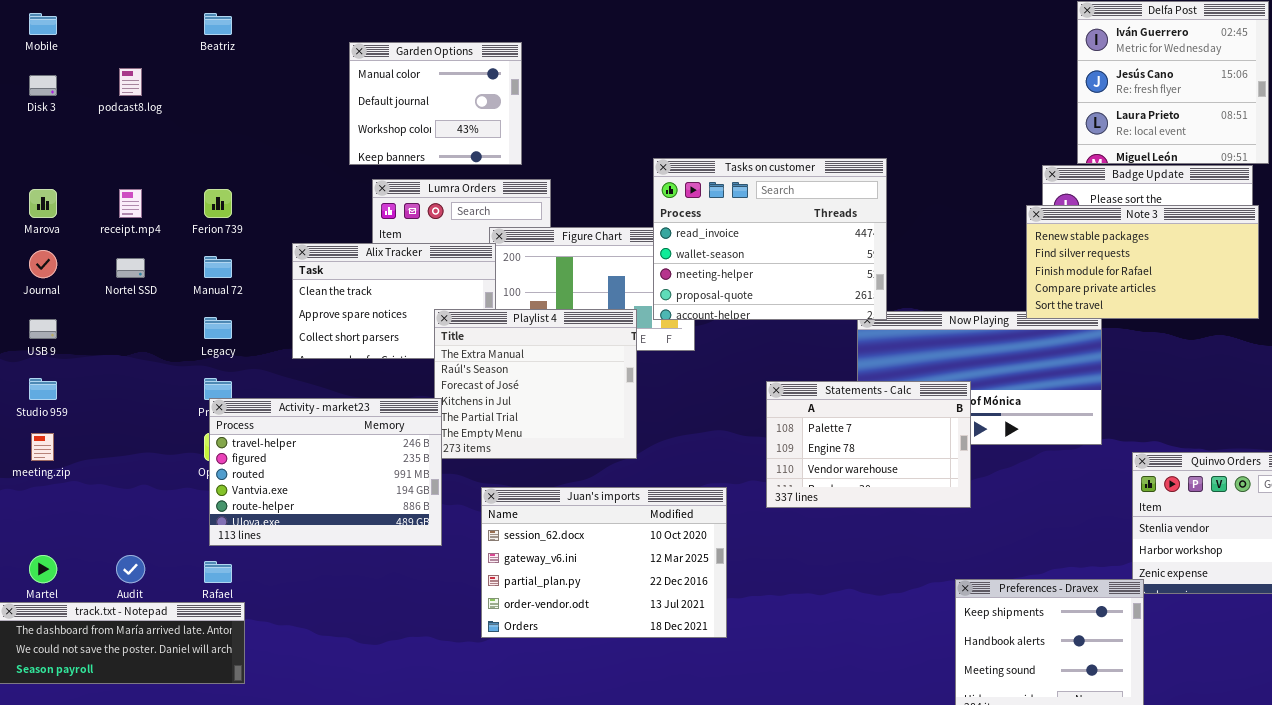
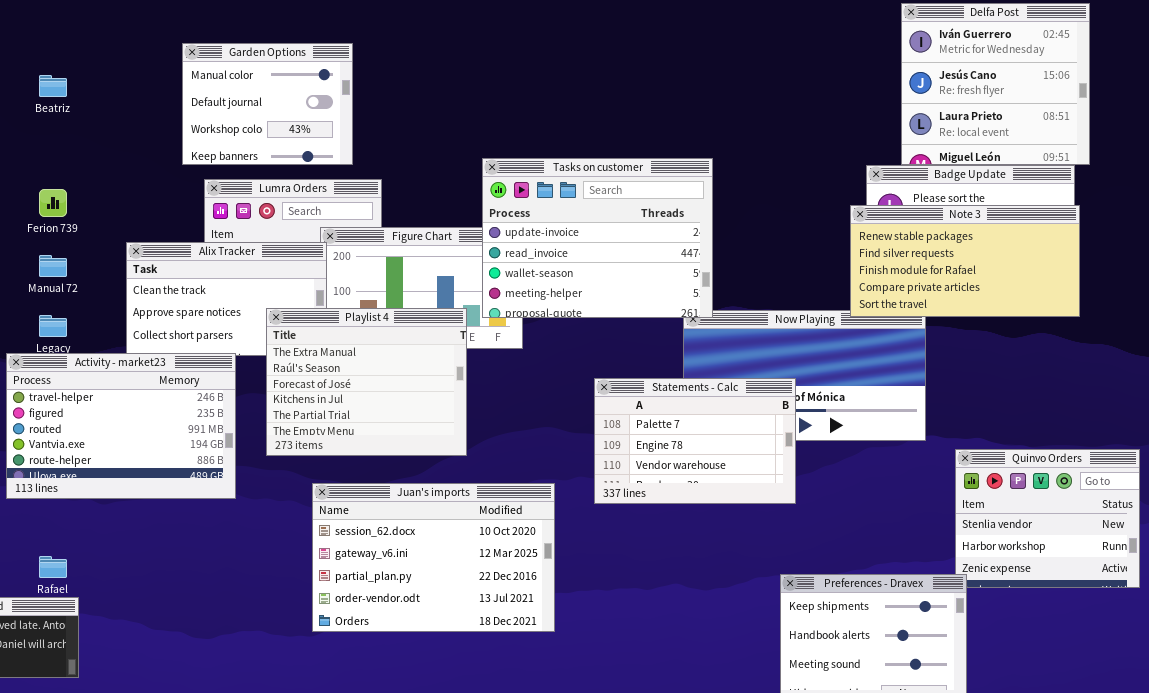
Beatriz: [204,13,232,35] -> [39,75,67,97], moved
Tasks on customer: [653,158,887,320] -> [482,158,713,318], scrolled up 1 row
Activity - market23: [209,398,442,546] -> [6,353,236,499], moved

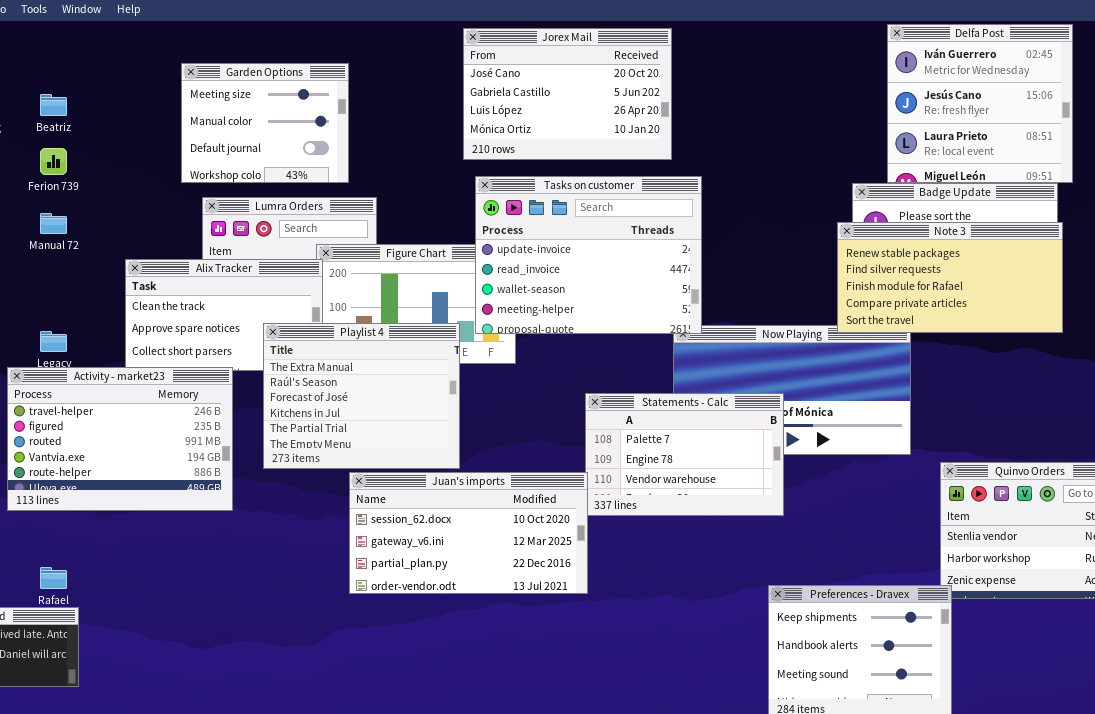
Jorex Mail: none -> [463,28,672,160], opened
Garden Options: [182,43,353,165] -> [181,63,349,183], scrolled up 1 row
Ferion 739: [39,189,67,217] -> [40,148,67,175], moved
Manual 72: [39,255,67,277] -> [40,213,67,234], moved
Juan's imports: [312,483,555,632] -> [349,472,588,594], moved, resized

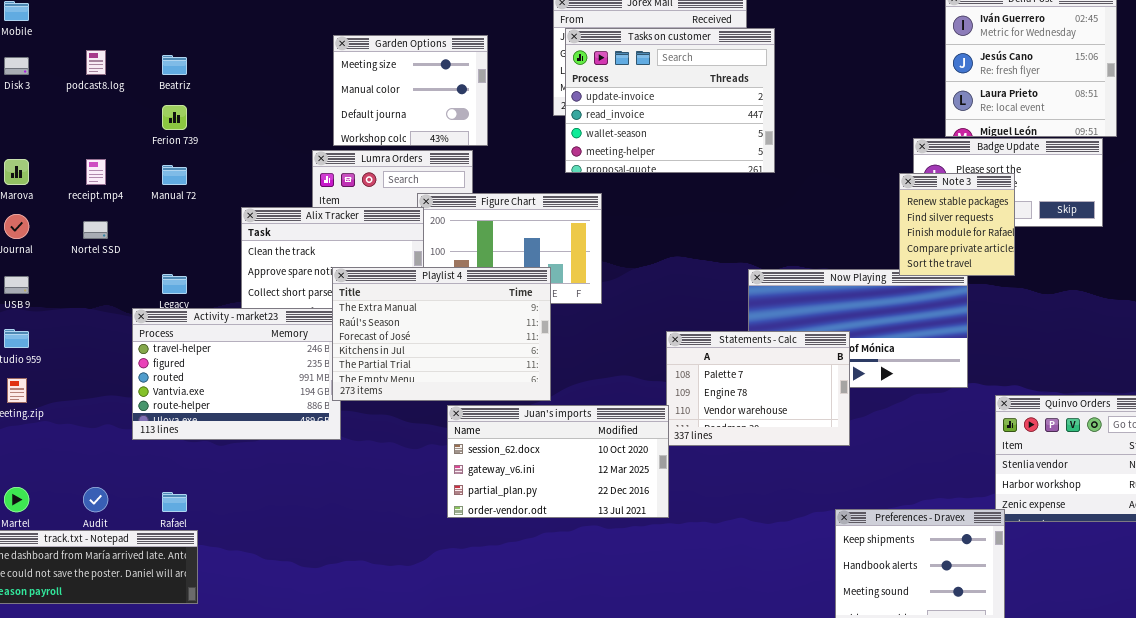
Garden Options: [181,63,349,183] -> [333,35,488,146], moved
Tasks on customer: [475,176,702,334] -> [565,28,775,173], moved
Note 3: [837,222,1063,333] -> [899,173,1015,276], resized
Playlist 4: [263,323,460,469] -> [332,267,551,401], resized

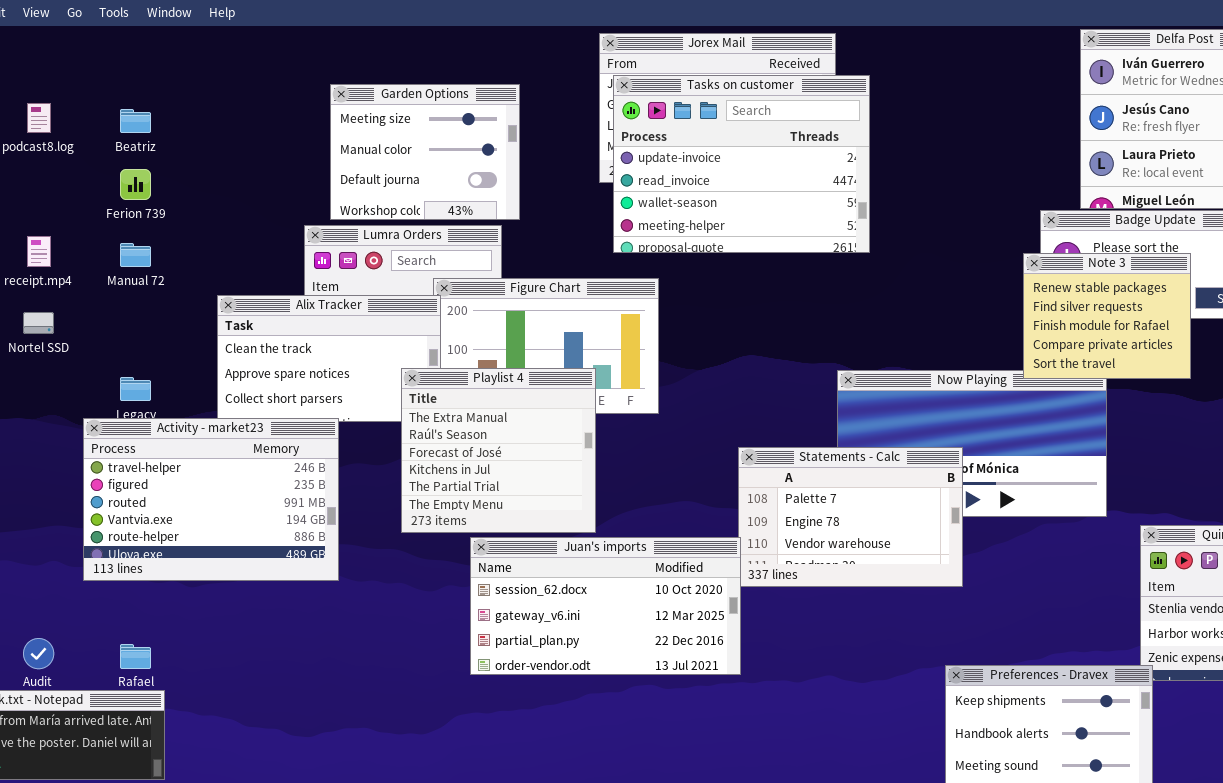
Note 3: [899,173,1015,276] -> [1023,253,1191,379], resized
Playlist 4: [332,267,551,401] -> [401,368,596,533], resized

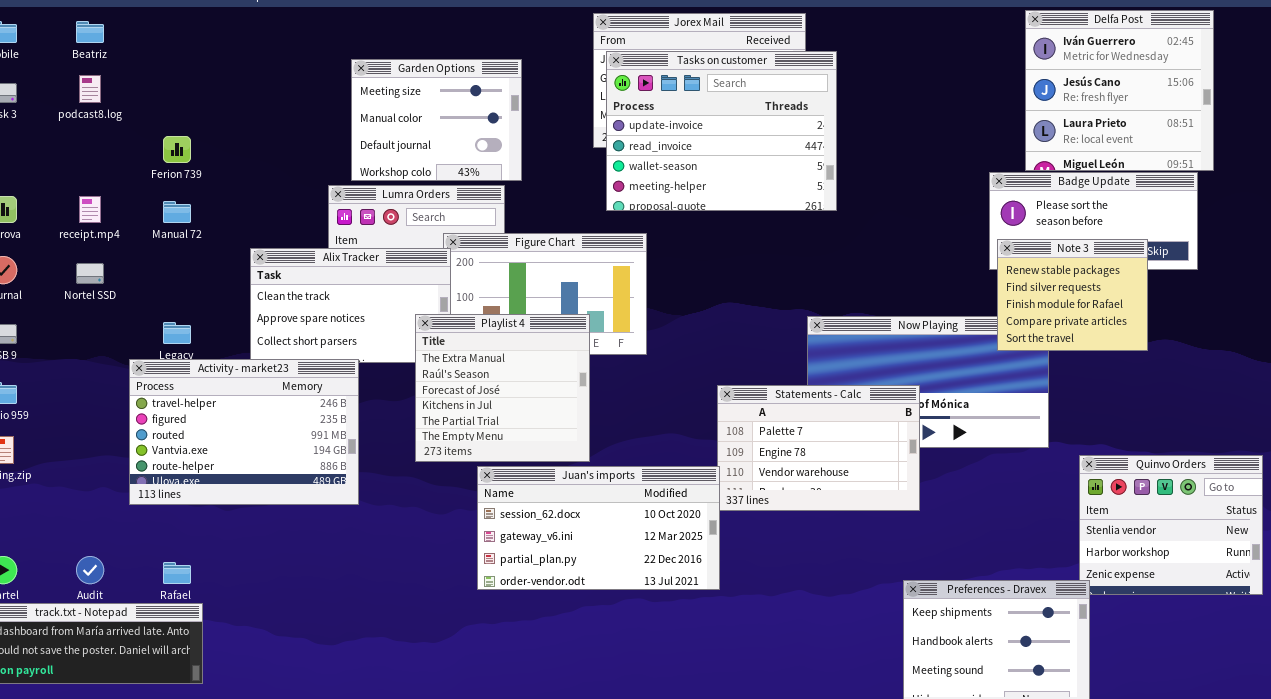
Beatriz: [120,109,151,133] -> [76,21,104,43], moved
Note 3: [1023,253,1191,379] -> [997,239,1148,351], moved

